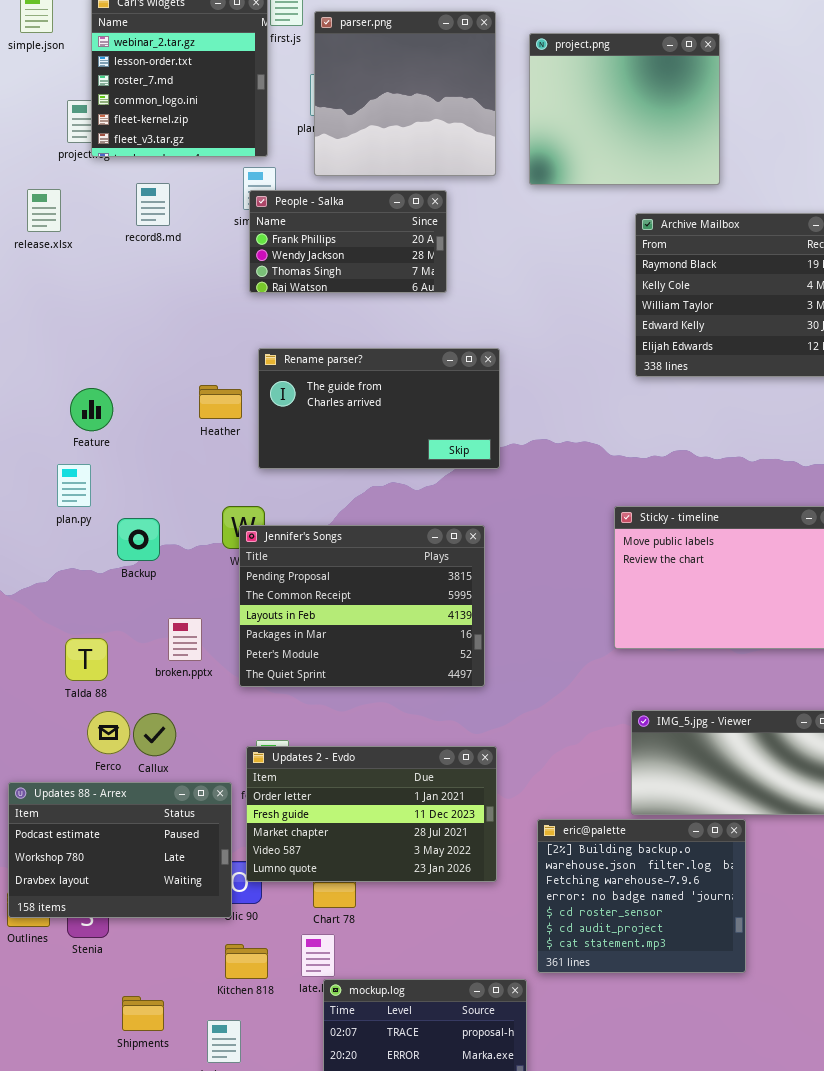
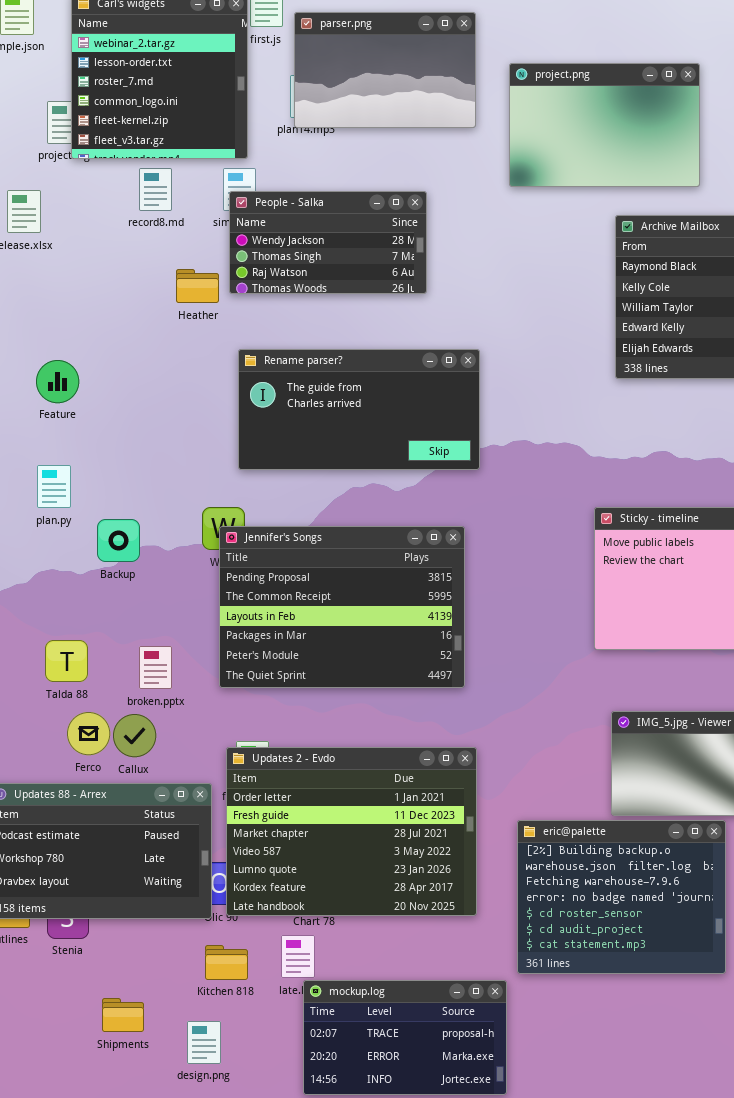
parser.png: [314,11,496,176] -> [294,12,476,128], resized
project.png: [529,33,720,185] -> [509,63,700,187], resized
record8.md: [136,183,170,226] -> [139,168,172,211], moved
People - Salka: [249,190,447,293] -> [229,191,427,294], scrolled down 1 row
Heather: [199,385,242,419] -> [176,269,219,303], moved
Feature: [70,388,113,431] -> [36,360,79,403], moved
broken.pptx: [168,618,202,661] -> [139,646,172,689], moved
Updates 2 - Evdo: [246,746,497,882] -> [226,747,477,916], resized

